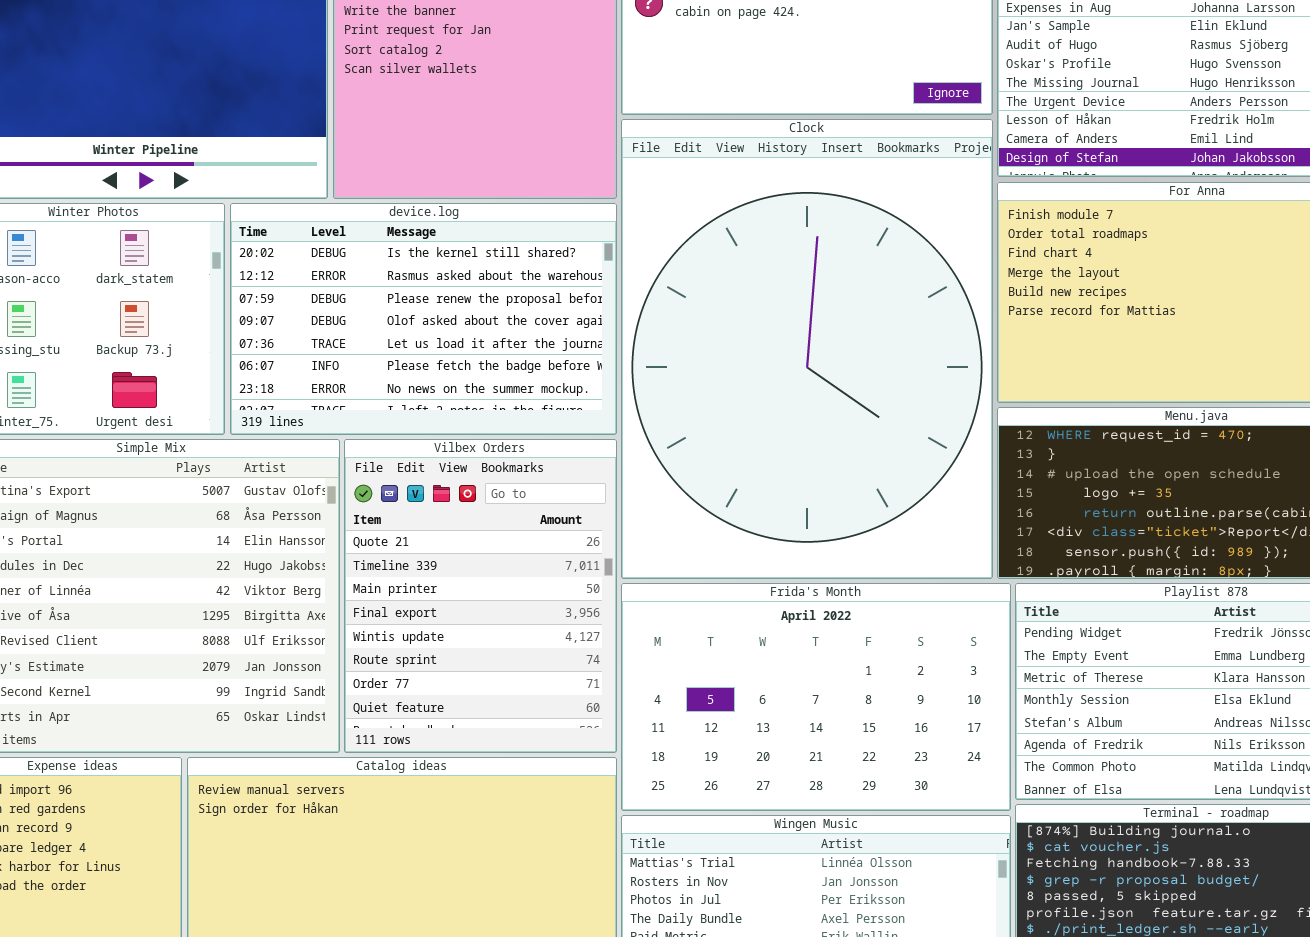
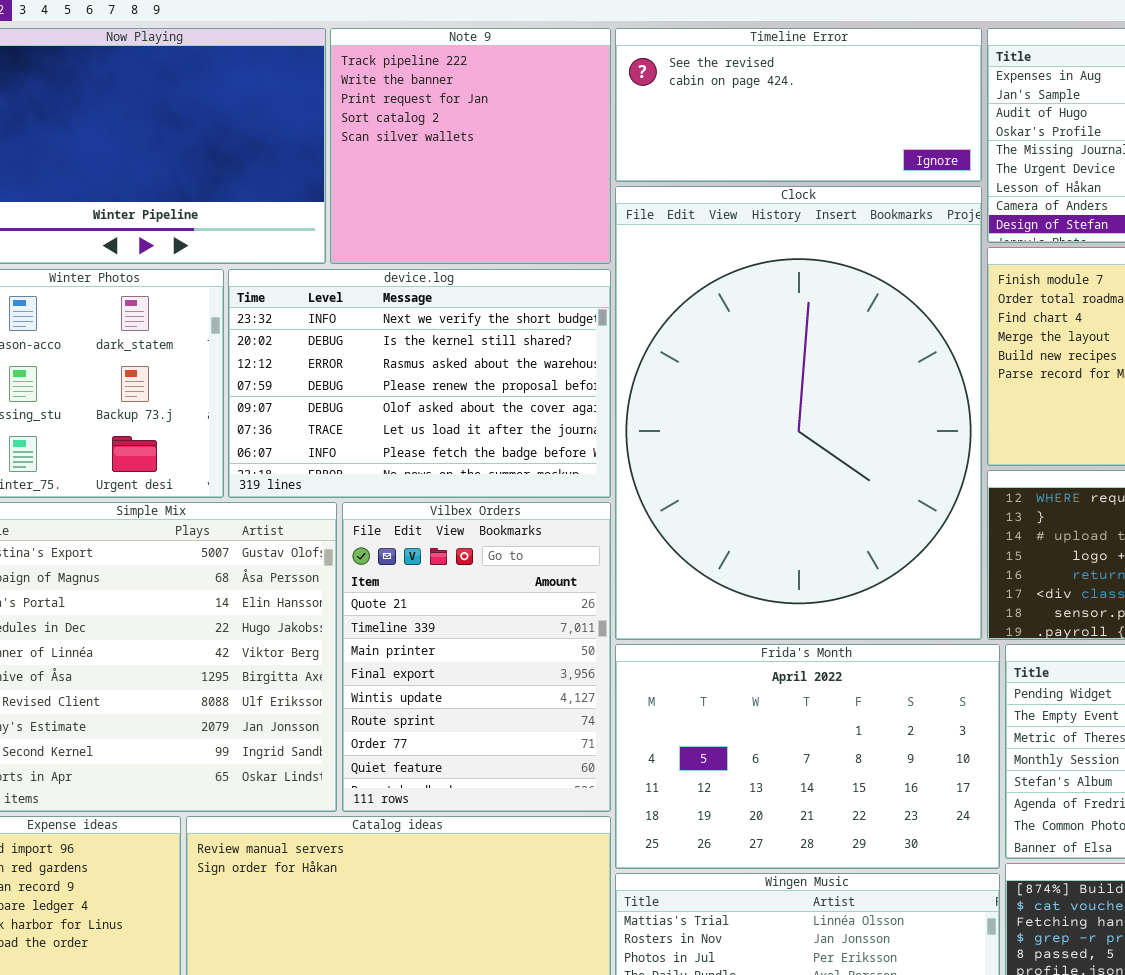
device.log: [230,203,617,435] -> [228,269,611,498], scrolled up 1 row

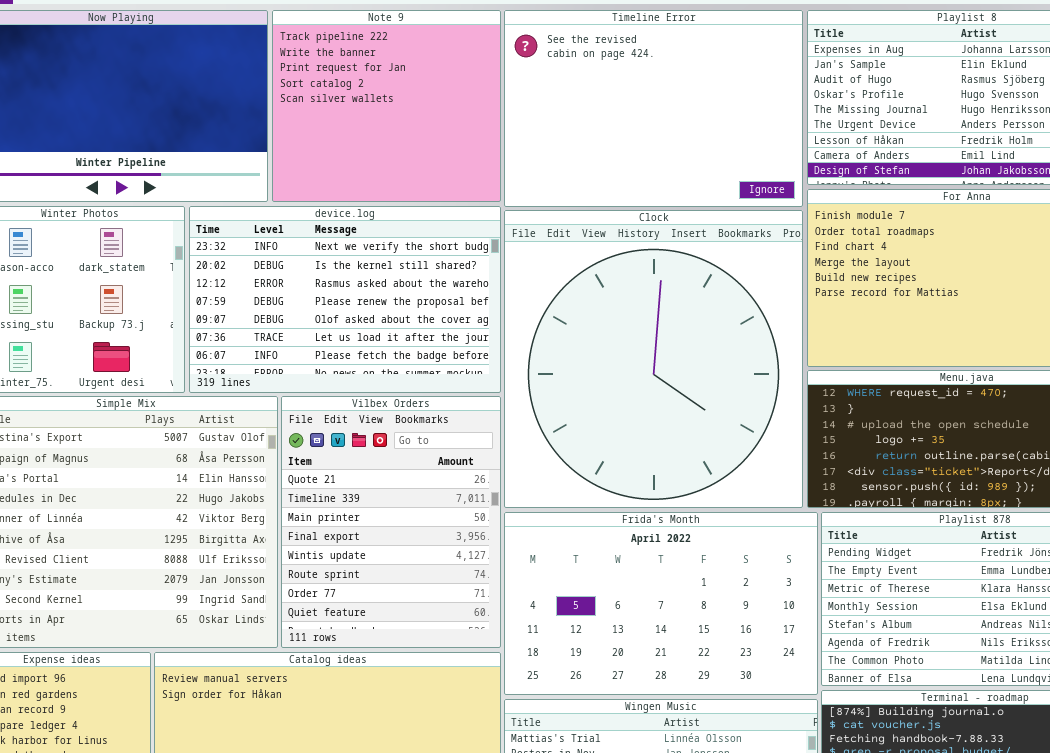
Timeline Error: [615,28,982,182] -> [504,10,803,207], resized
Clock: [615,186,982,640] -> [504,210,803,508], resized

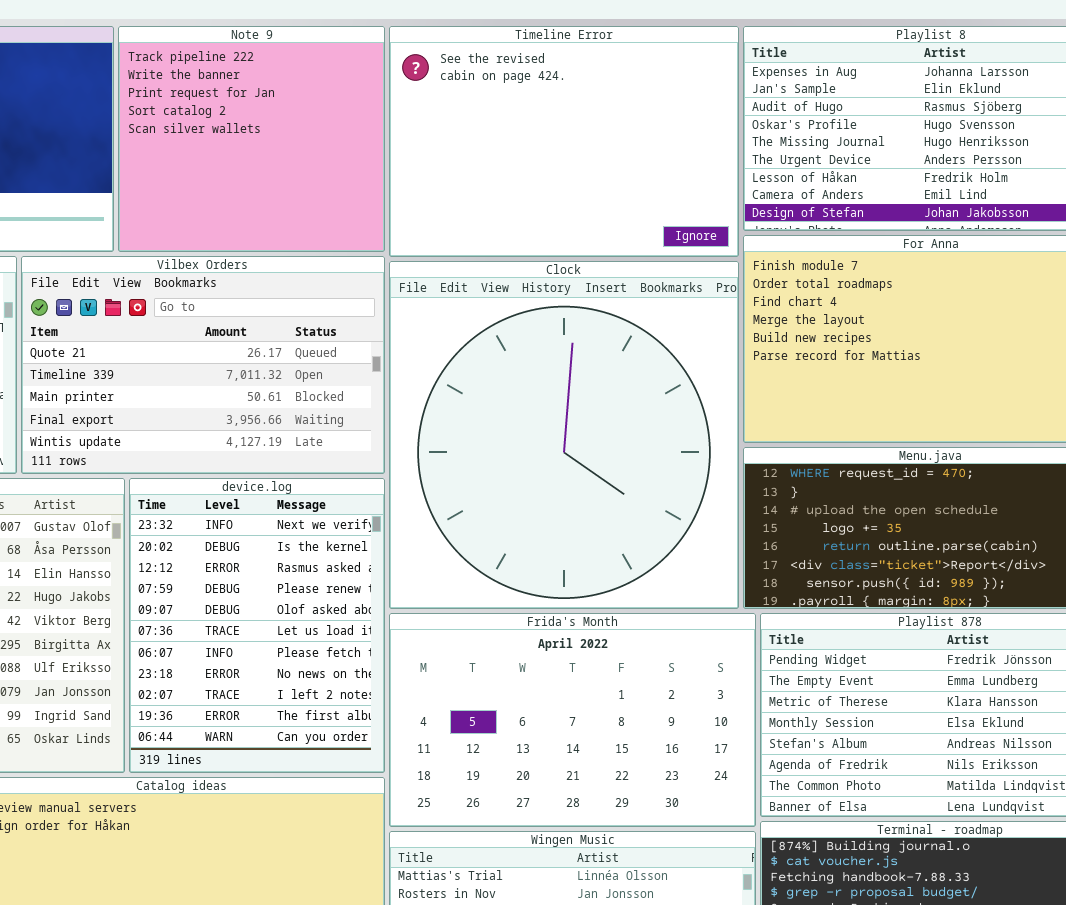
device.log: [189,206,501,393] -> [129,478,385,773], moved, resized
Vilbex Orders: [281,396,501,648] -> [21,256,385,474], moved, resized

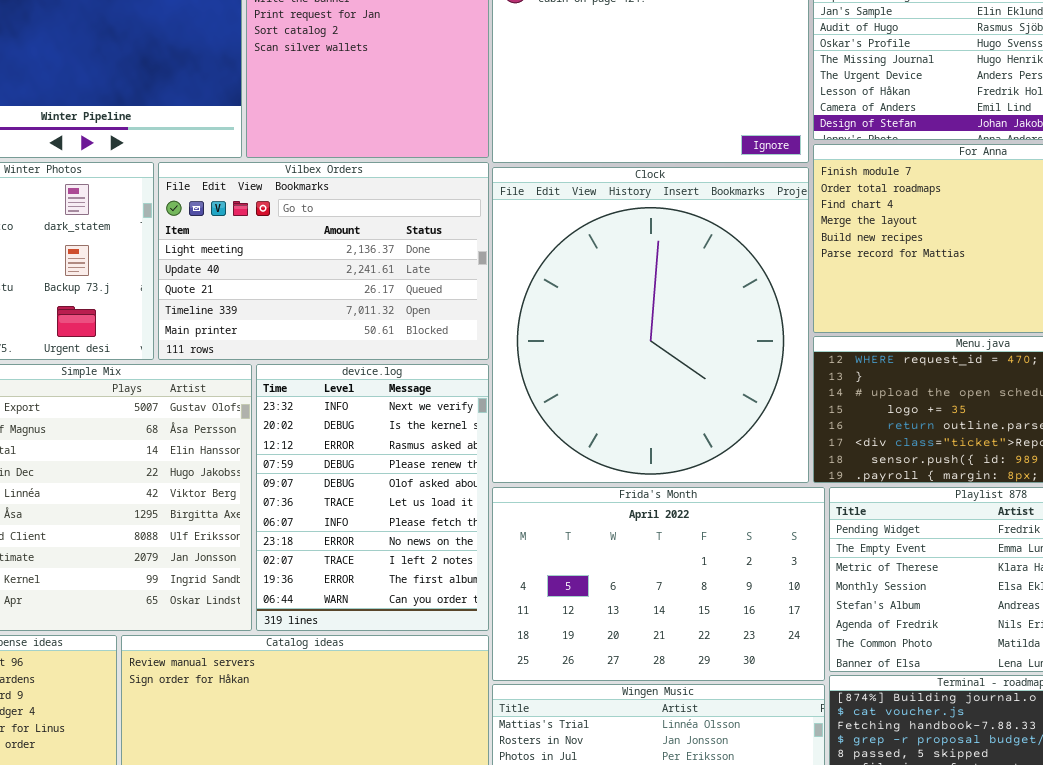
Vilbex Orders: [21,256,385,474] -> [158,162,489,360], scrolled up 2 rows

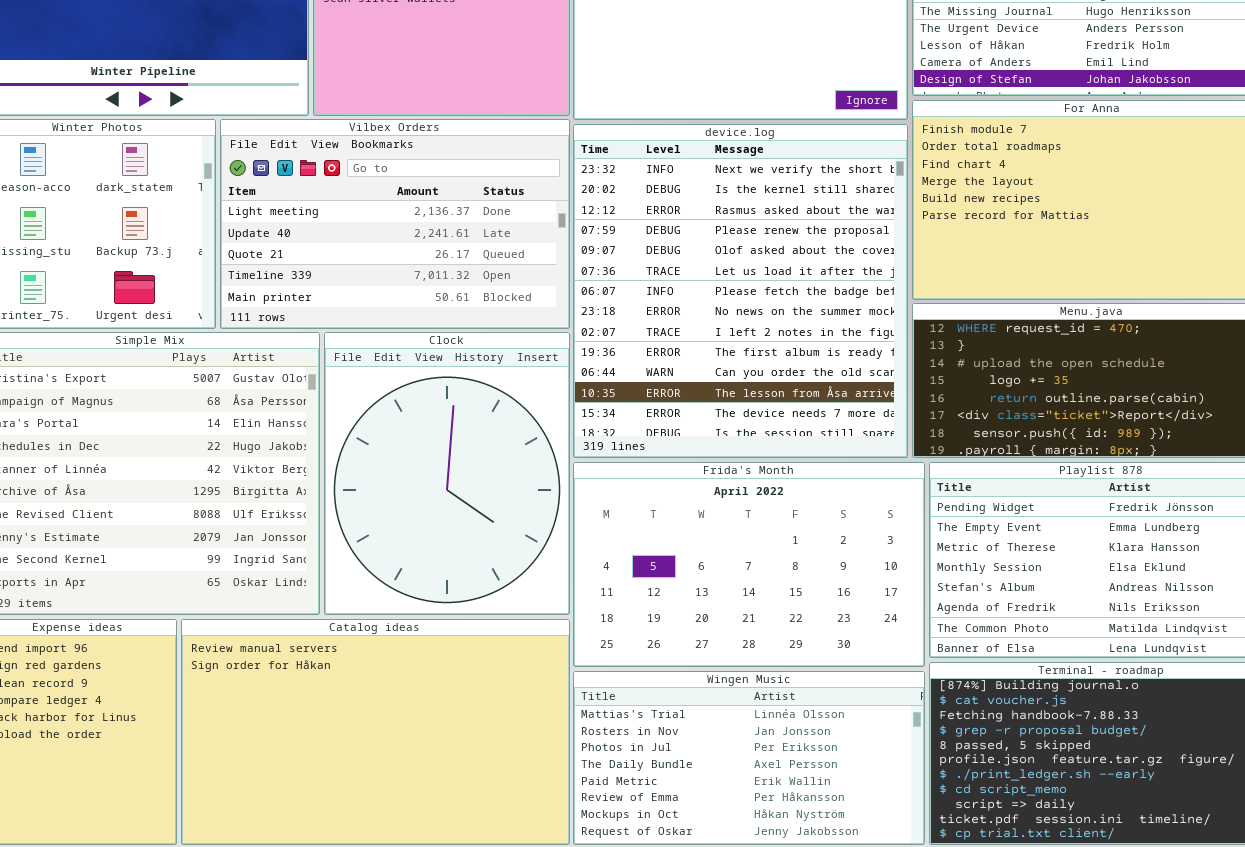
Clock: [492,167,809,483] -> [324,332,570,615], moved, resized
device.log: [256,364,489,631] -> [573,124,908,458], moved, resized

